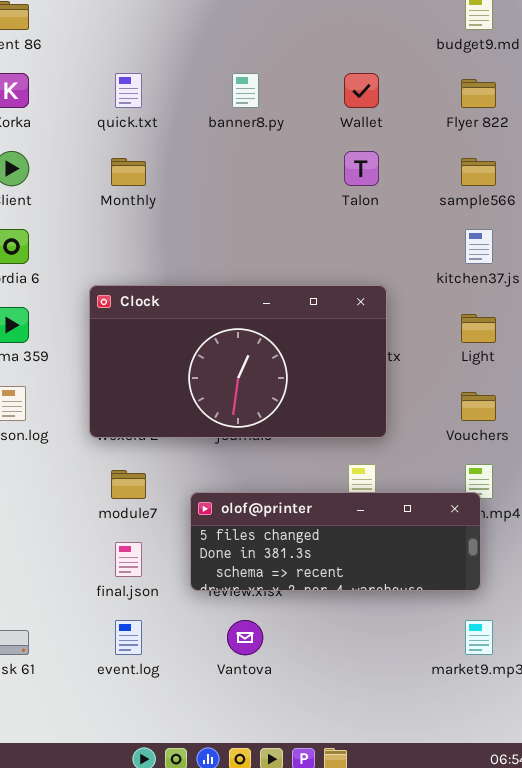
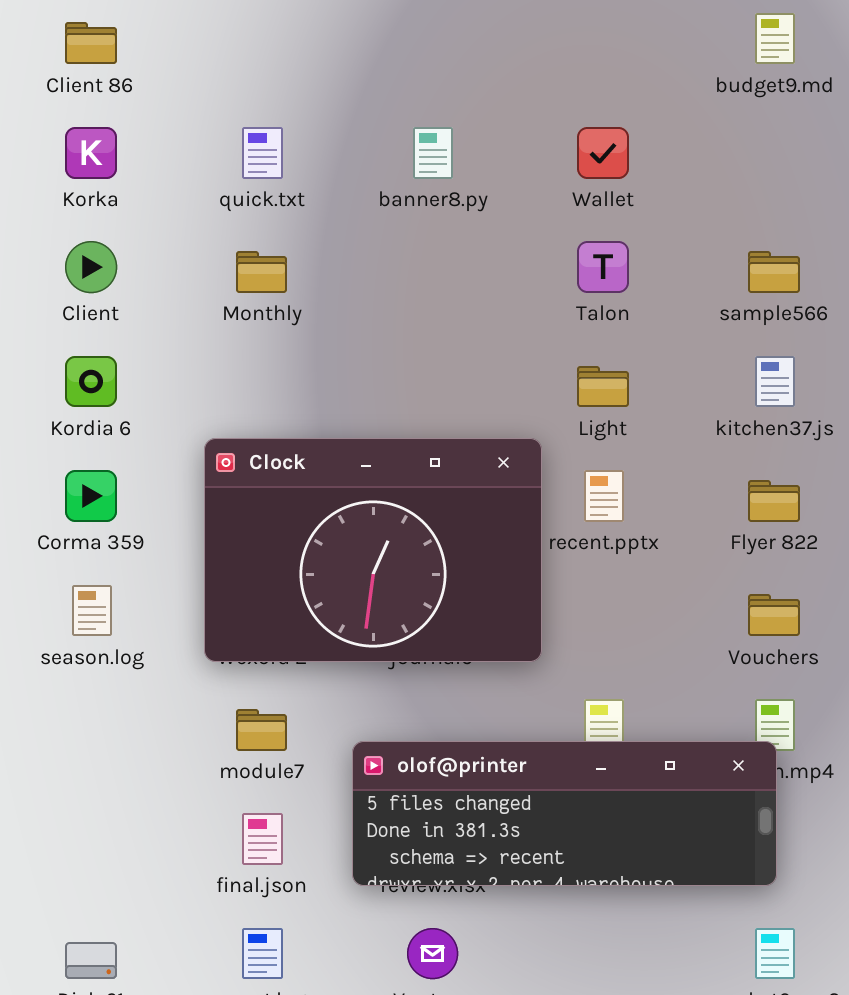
Flyer 822: [461,79,496,108] -> [748,480,800,522], moved
Clock: [89,285,387,438] -> [204,438,542,662], resized
Light: [461,314,496,343] -> [577,366,629,407], moved

